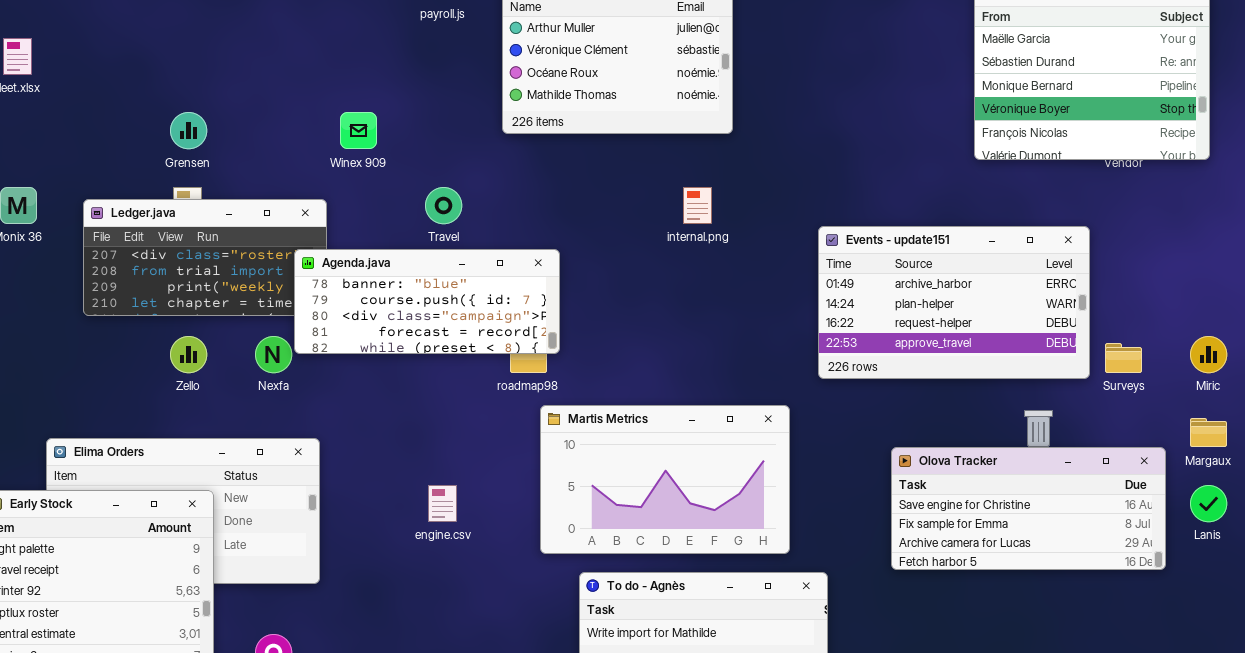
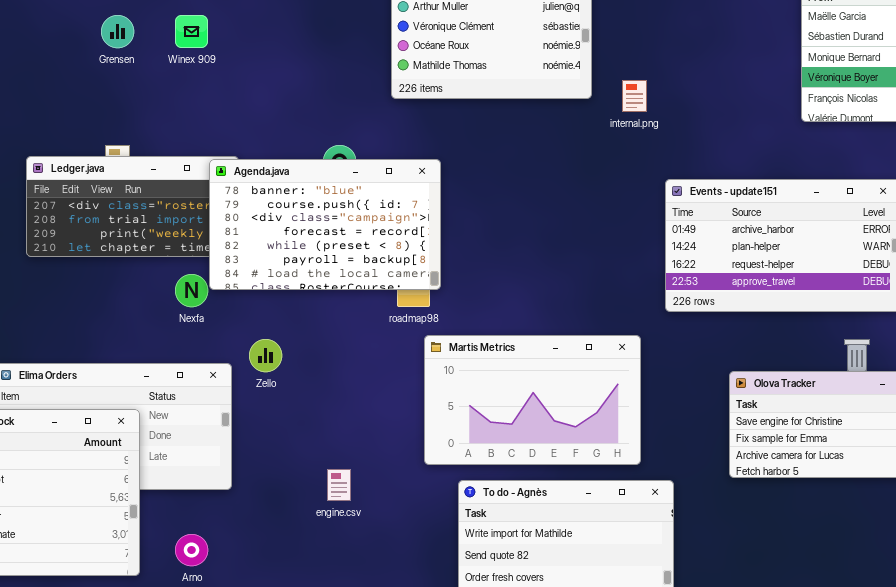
Grensen: [170,112,207,149] -> [101,15,134,48], moved
Winex 909: [340,112,377,149] -> [175,15,208,48], moved
internal.png: [683,187,712,224] -> [622,80,647,112], moved
Agenda.java: [294,249,560,354] -> [209,159,441,290], resized
Zello: [170,336,207,373] -> [249,339,282,372], moved
engine.csv: [428,485,457,522] -> [327,469,351,501], moved

